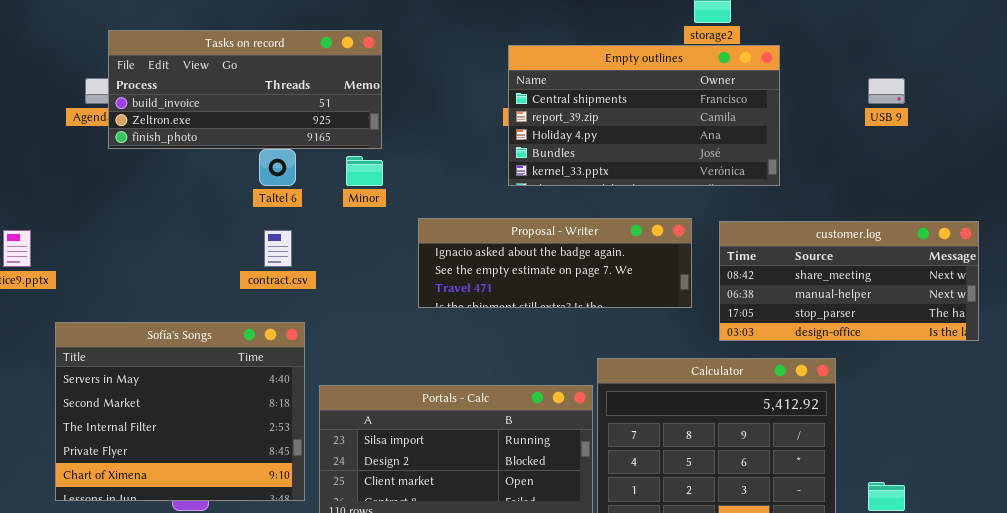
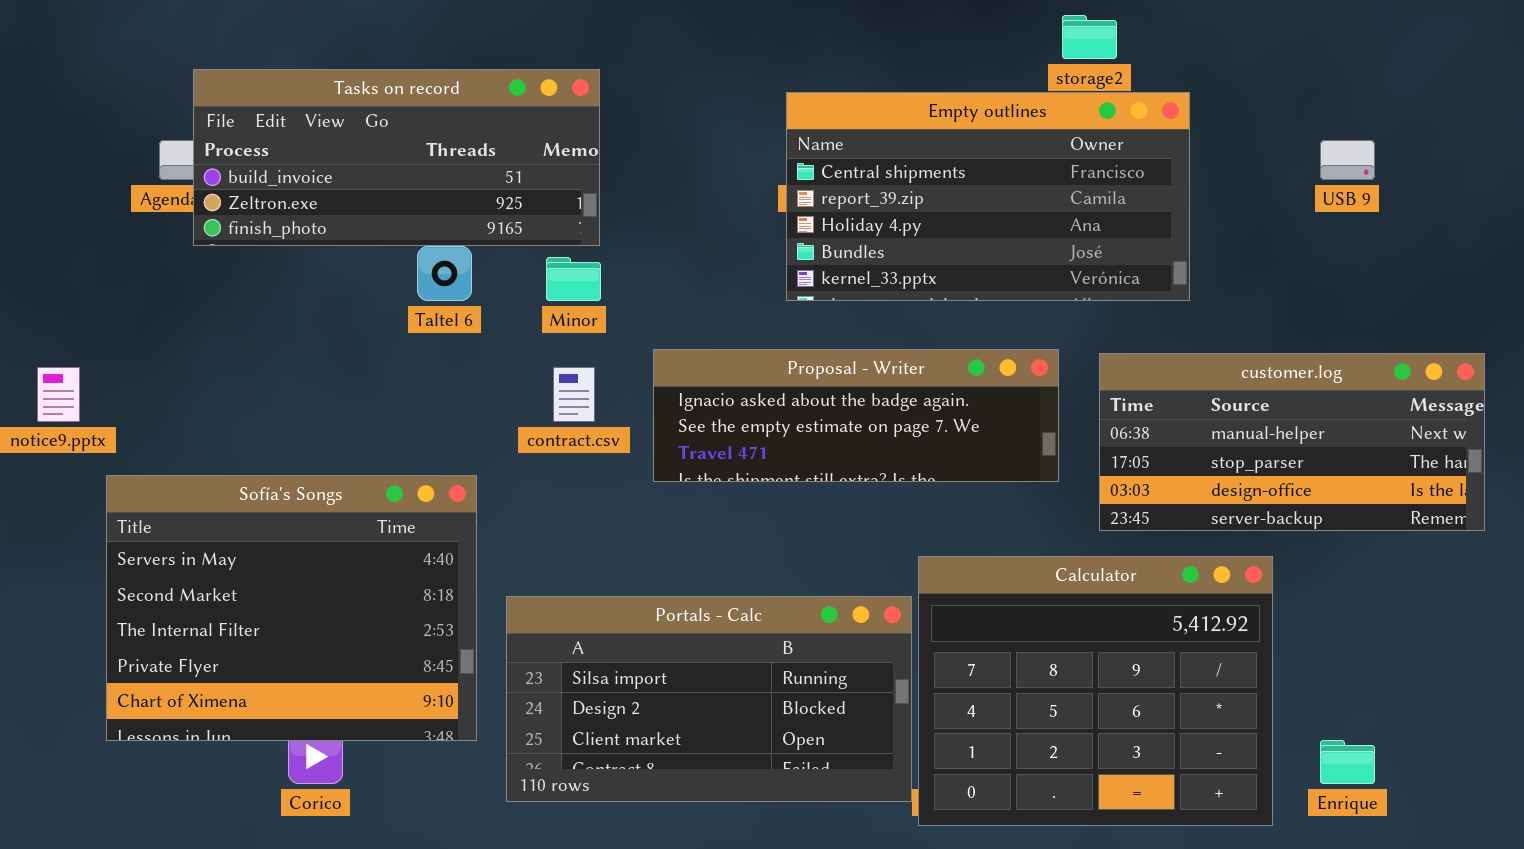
customer.log: [719,221,979,341] -> [1099,353,1485,531], scrolled down 1 row
contract.csv: [264,230,292,267] -> [553,367,595,422], moved
Sofía's Songs: [55,322,305,501] -> [106,475,477,741], moved

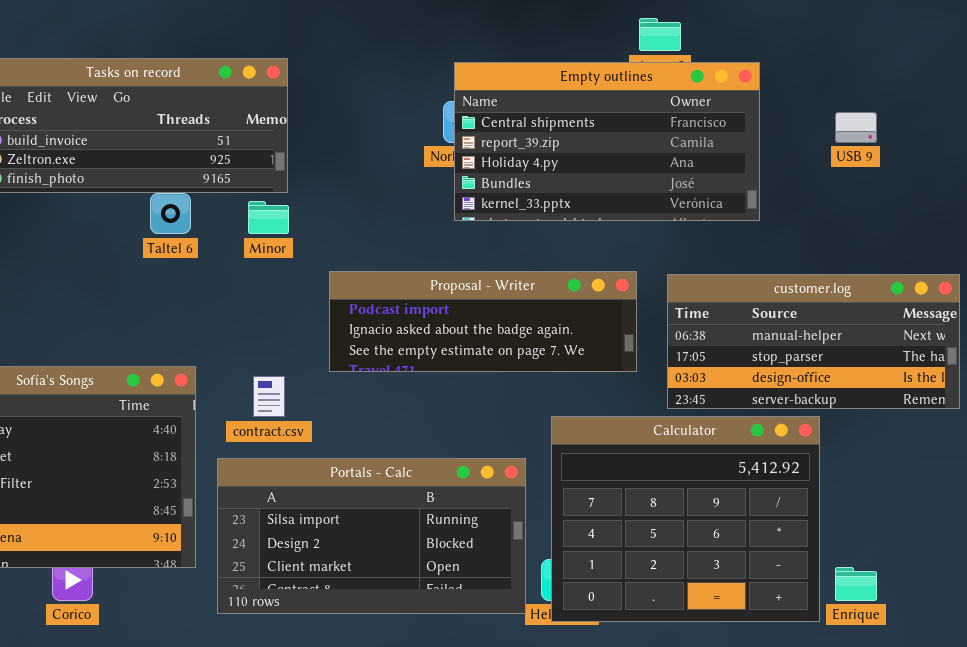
Empty outlines: [786,92,1190,301] -> [454,62,760,221], moved
Proposal - Writer: [653,349,1059,482] -> [329,271,637,372], scrolled up 1 row
contract.csv: [553,367,595,422] -> [253,376,285,417], moved
Calculator: [918,556,1273,826] -> [551,416,820,622], moved

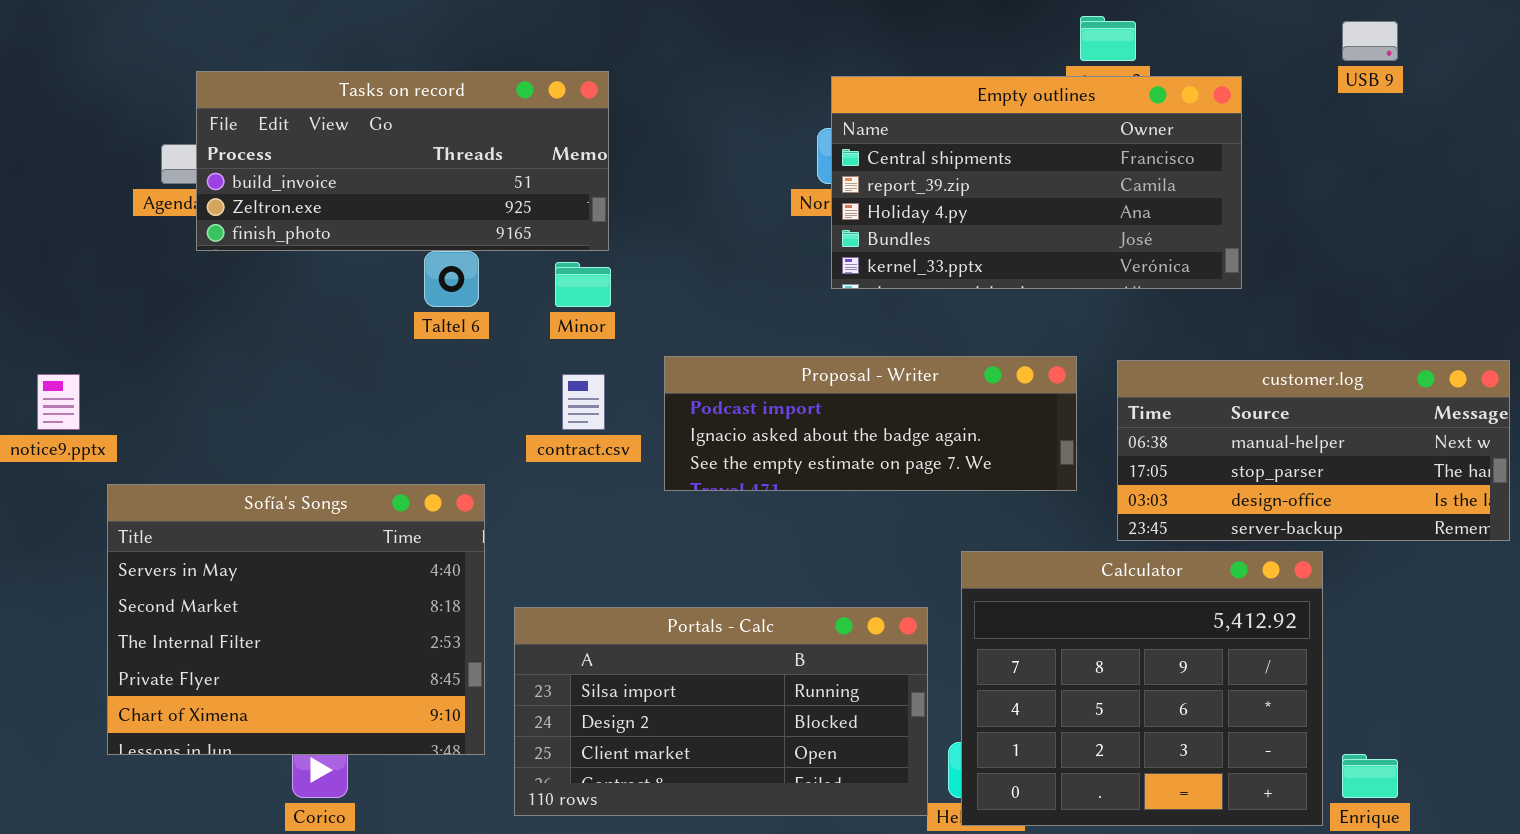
USB 9: [835,112,877,143] -> [1342,21,1398,61], moved
contract.csv: [253,376,285,417] -> [562,374,605,430], moved

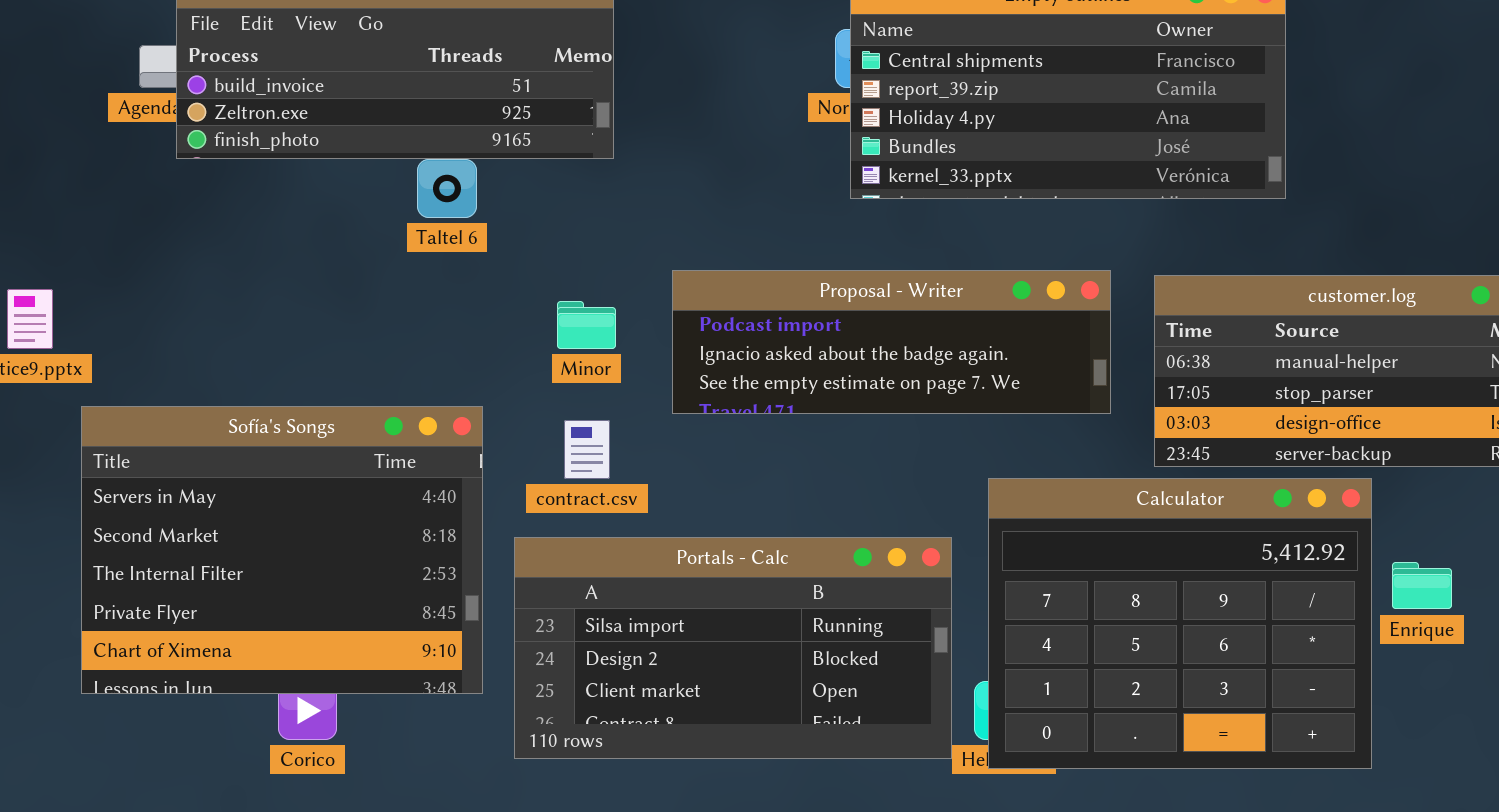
Minor: [555,262,611,307] -> [557,301,616,349], moved
contract.csv: [562,374,605,430] -> [564,420,610,479], moved
Enrique: [1342,754,1398,798] -> [1392,562,1452,609], moved

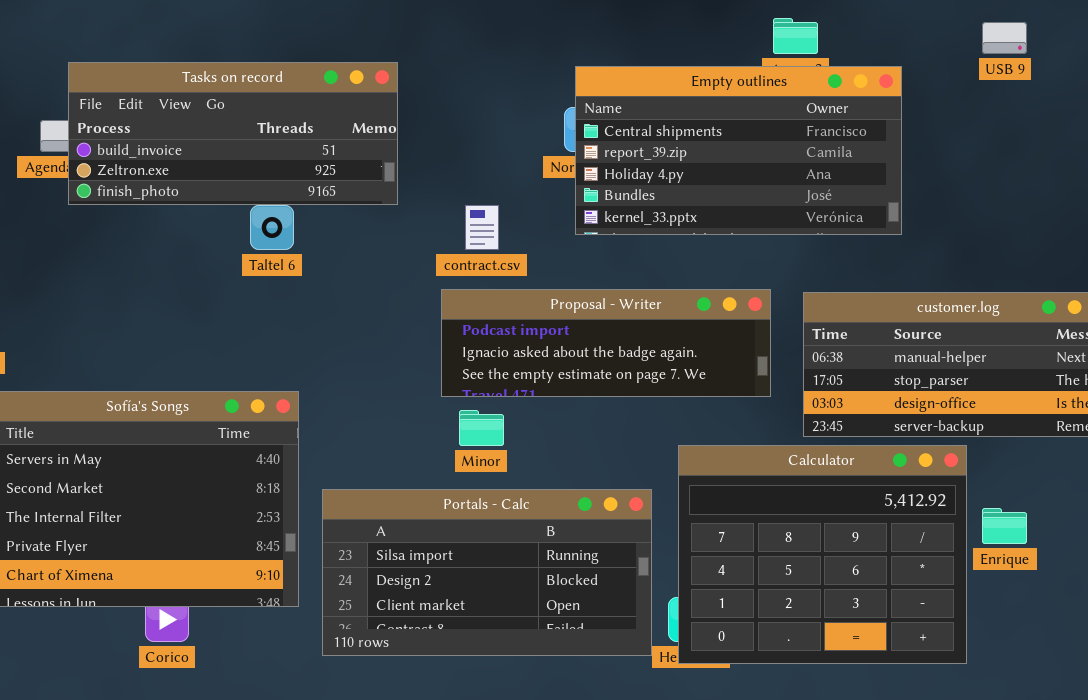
Minor: [557,301,616,349] -> [459,410,504,446], moved
contract.csv: [564,420,610,479] -> [465,205,499,250], moved

